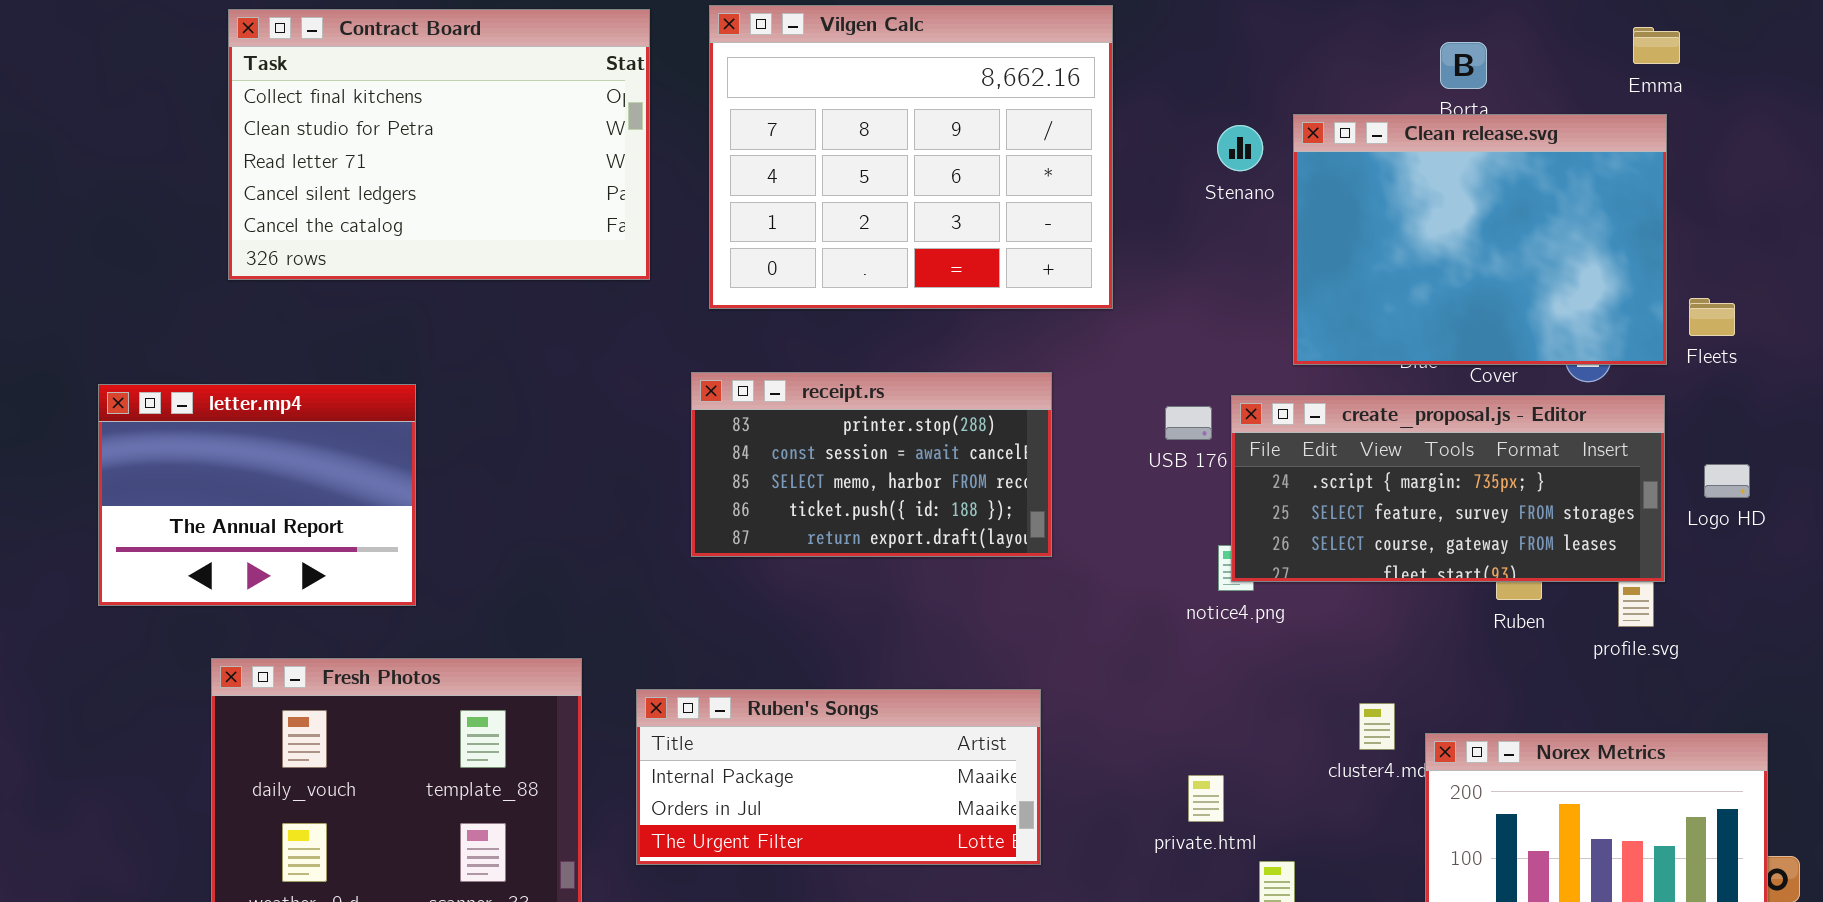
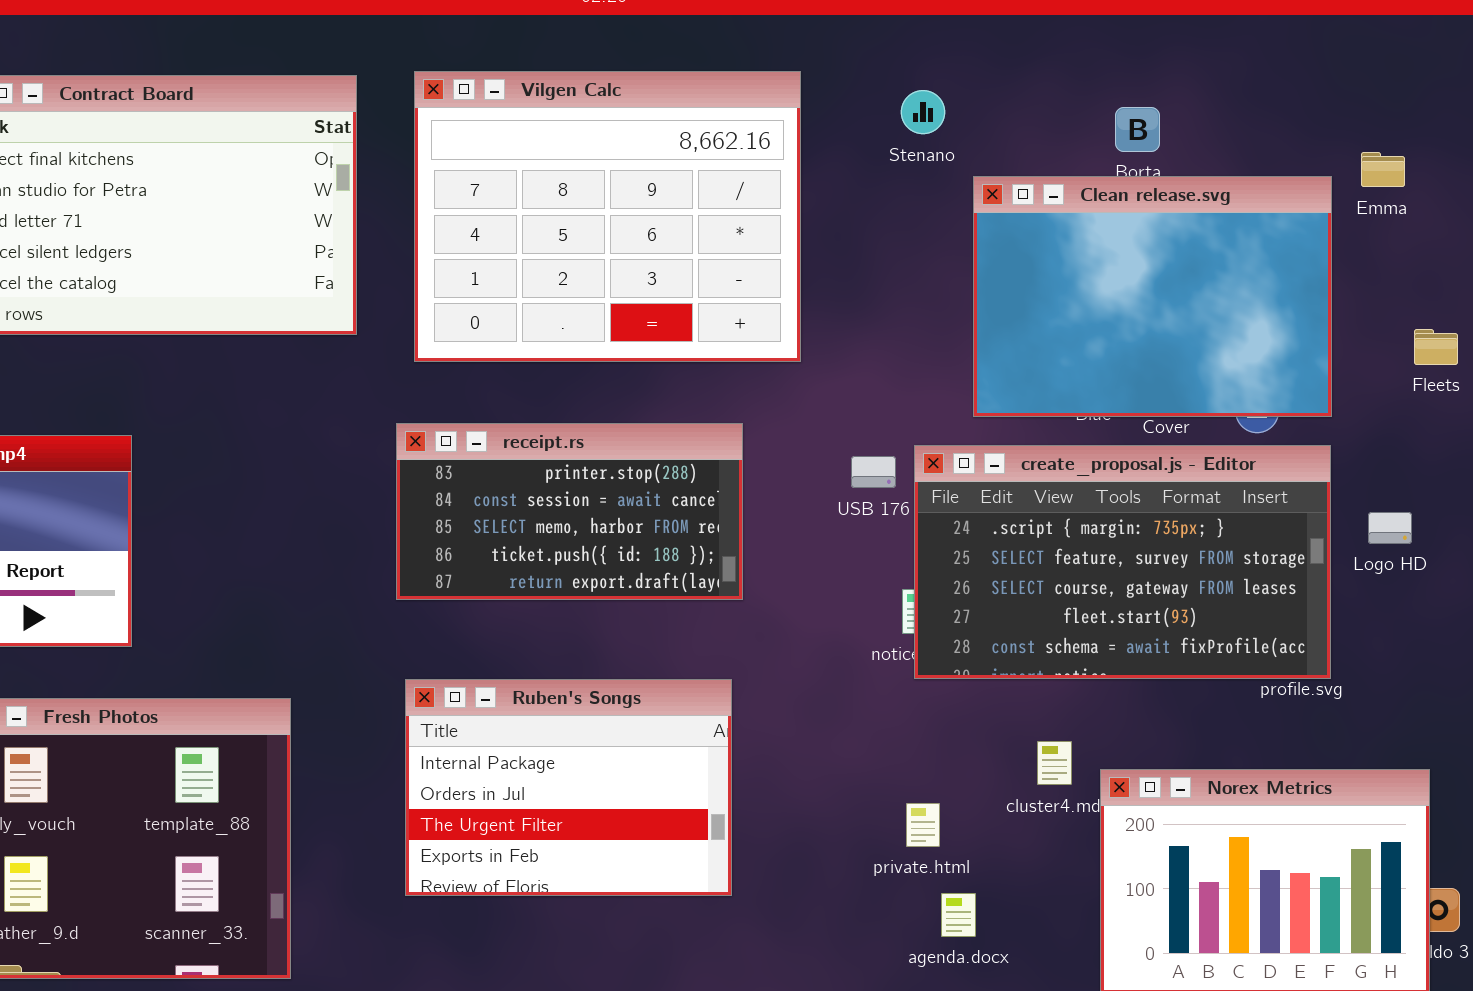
Emma: [1633,27,1680,64] -> [1361,152,1405,187], moved
Stenano: [1217,125,1263,171] -> [901,90,945,134], moved
Fleets: [1689,298,1735,336] -> [1414,329,1458,365], moved
create_proposal.js - Editor: [1231,395,1665,582] -> [914,445,1331,679], resized
Ruben's Songs: [636,689,1041,865] -> [405,679,732,896], resized
private.html: [1188,775,1224,822] -> [906,803,940,847], moved

